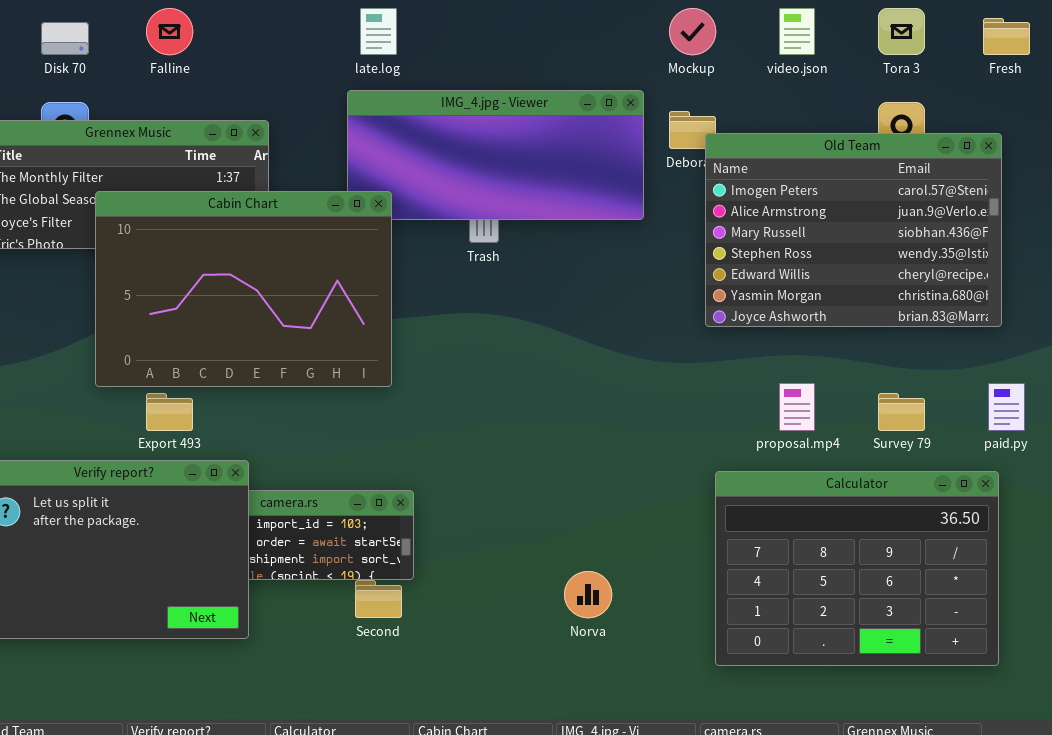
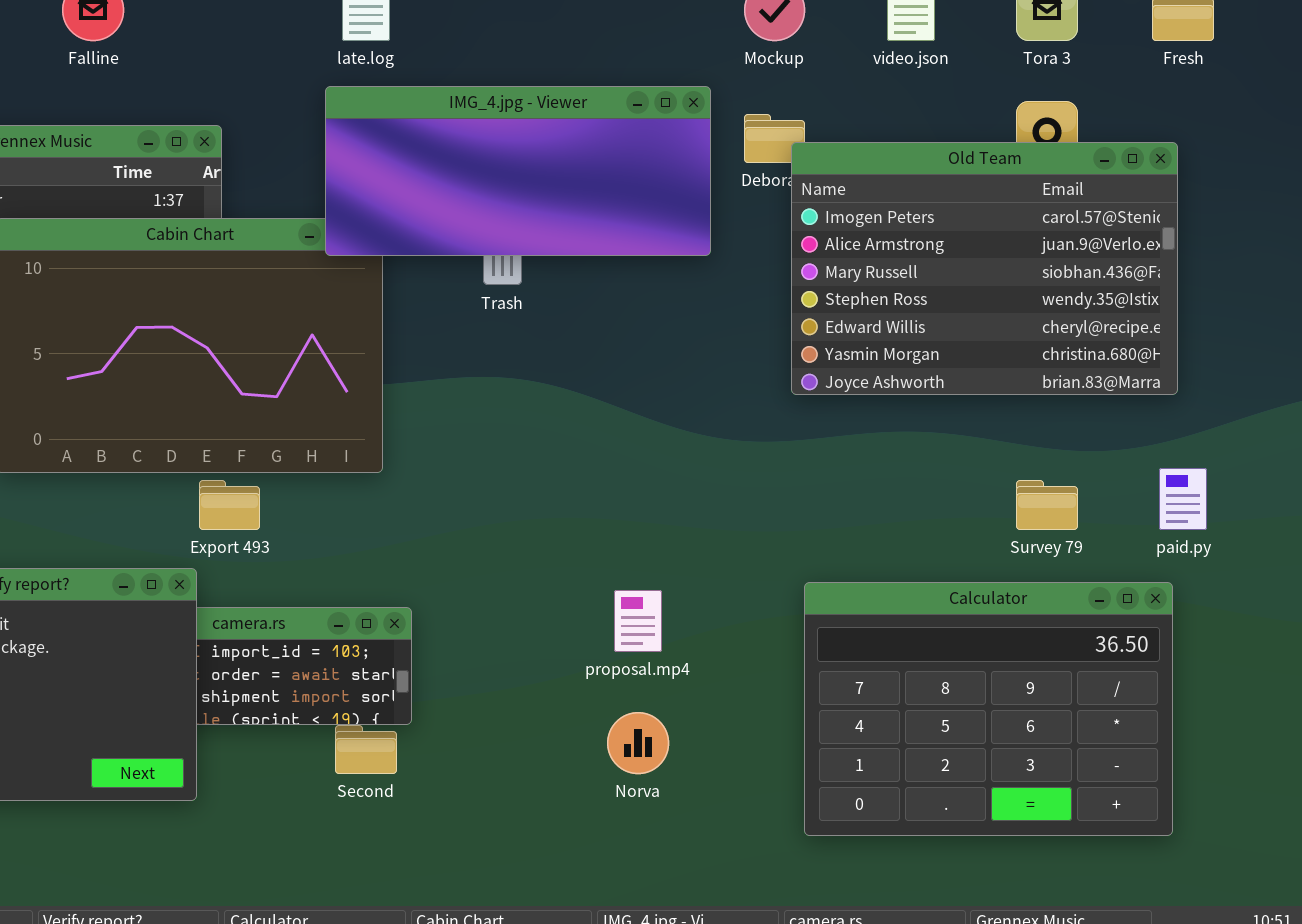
IMG_4.jpg - Viewer: [347,90,644,220] -> [325,86,711,256], raised
proposal.mp4: [779,383,815,431] -> [614,590,662,652], moved
Export 493: [146,393,193,431] -> [199,480,260,530], moved

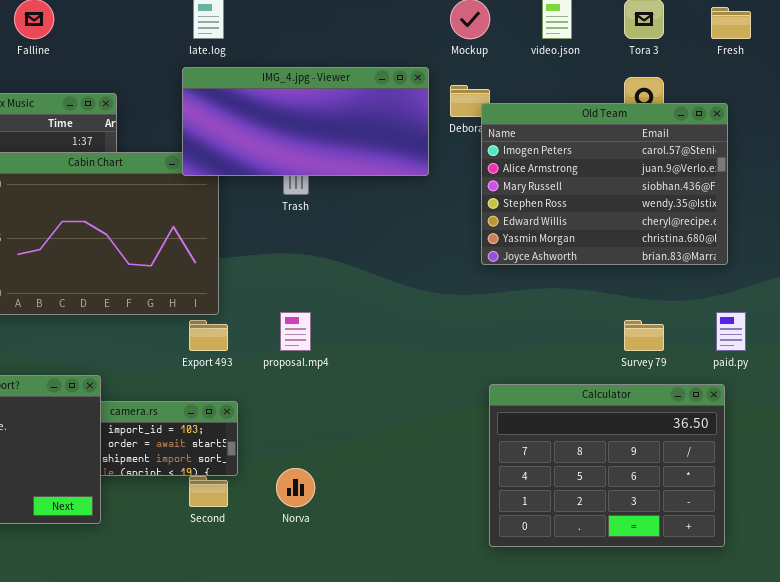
Export 493: [199,480,260,530] -> [189,320,228,351], moved
proposal.mp4: [614,590,662,652] -> [280,312,311,351], moved
Norva: [607,712,669,774] -> [276,468,315,507], moved

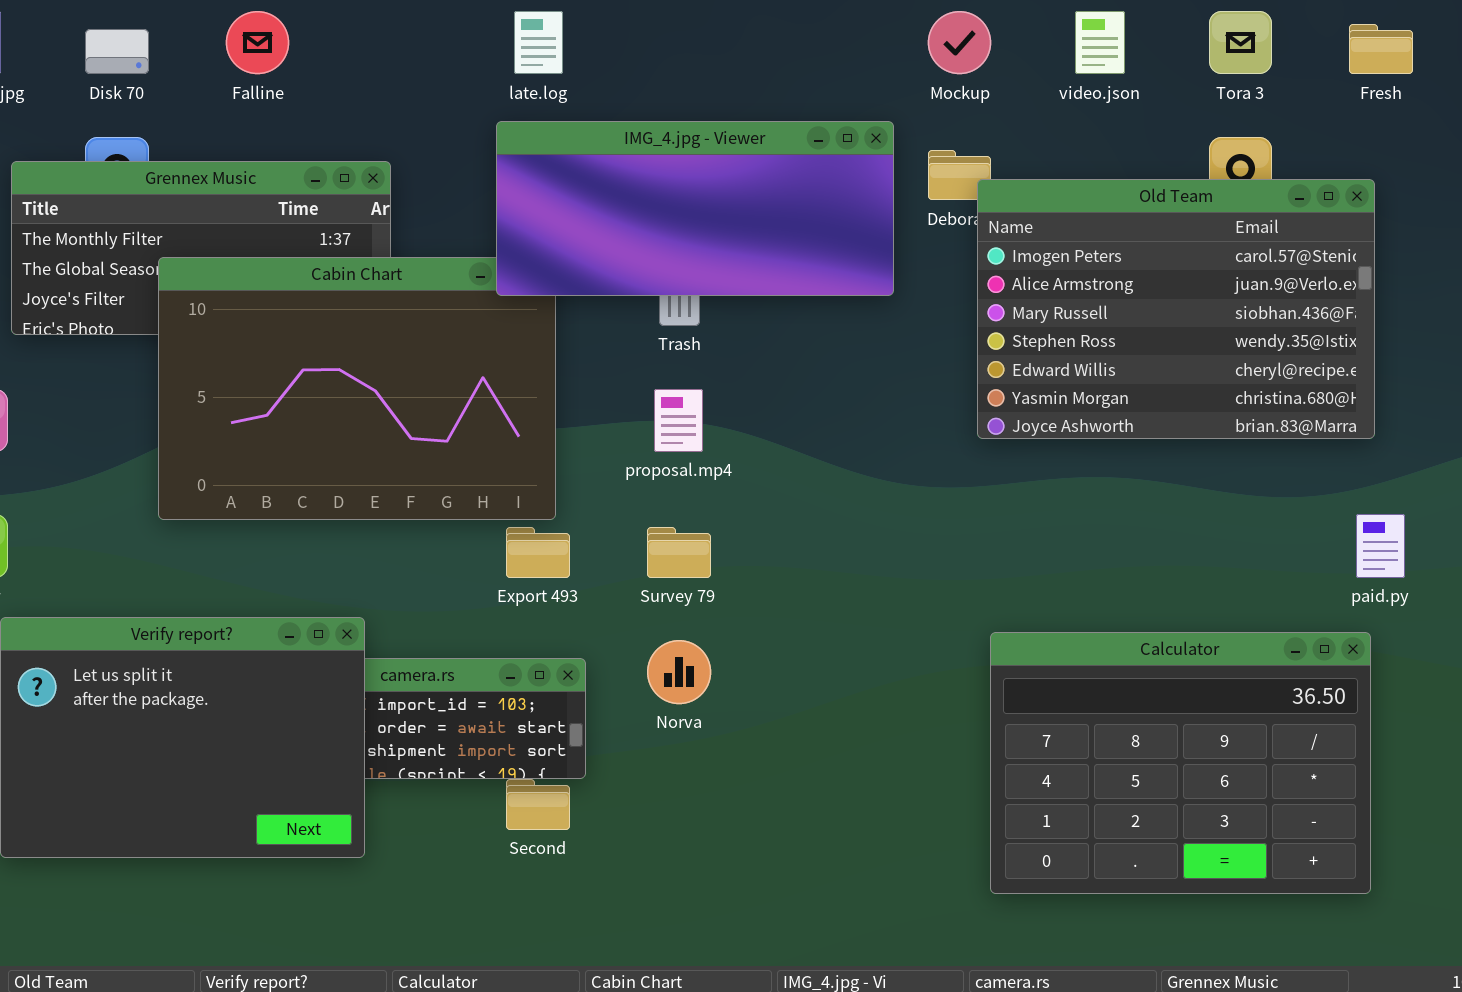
proposal.mp4: [280,312,311,351] -> [654,389,703,452], moved
Survey 79: [624,320,664,351] -> [647,527,711,578], moved
Norva: [276,468,315,507] -> [647,640,711,704], moved

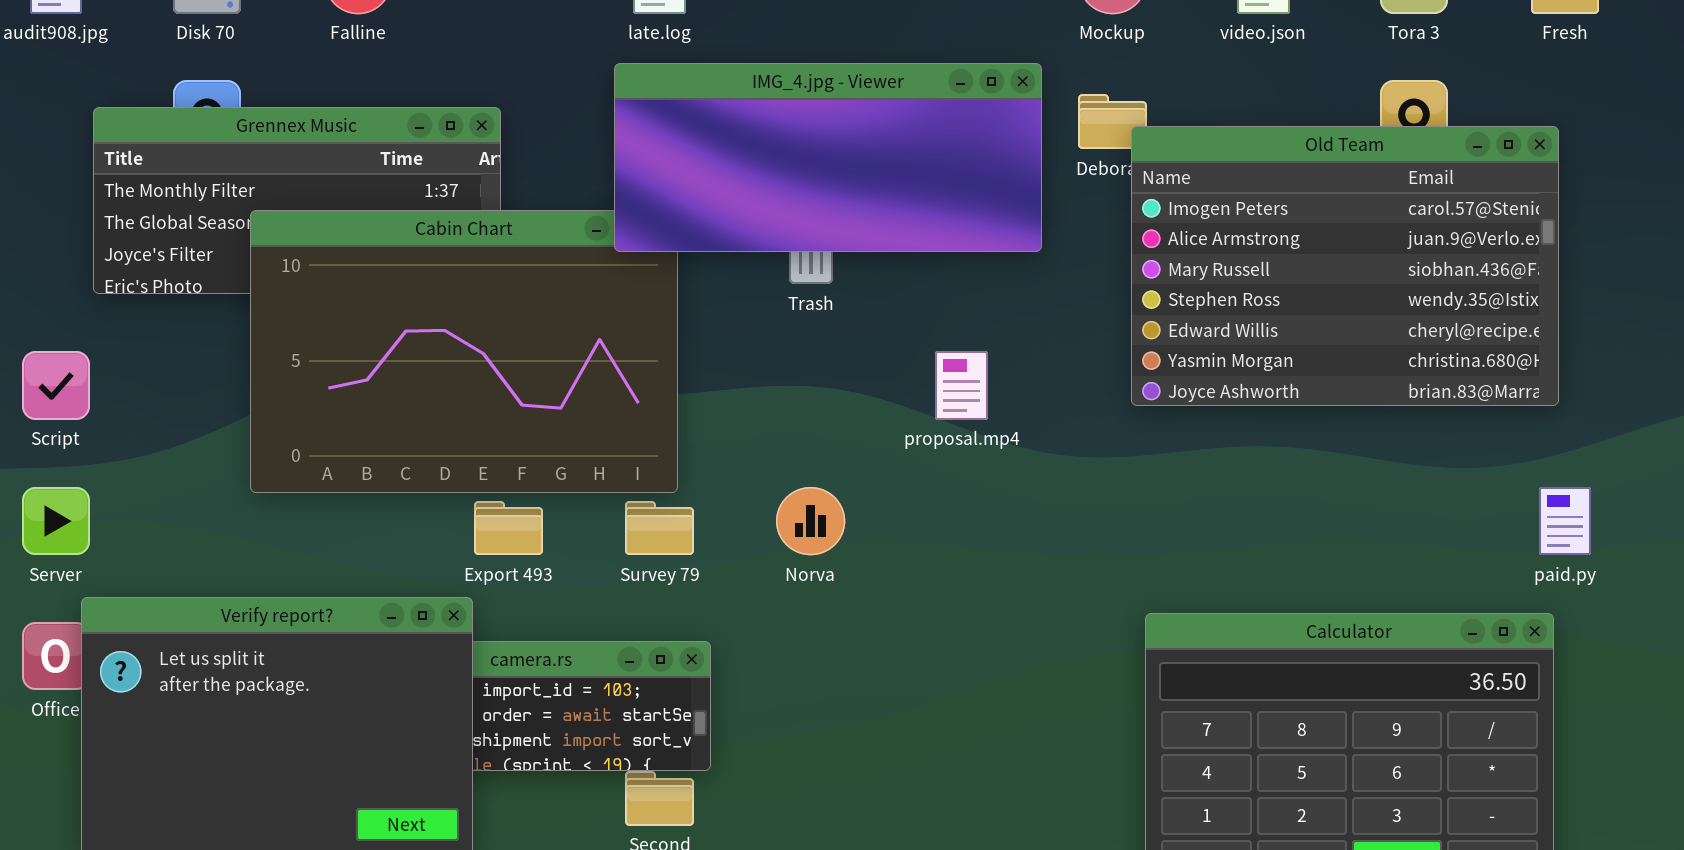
proposal.mp4: [654,389,703,452] -> [935,351,988,420], moved
Export 493: [506,527,570,578] -> [474,501,543,555], moved
Survey 79: [647,527,711,578] -> [625,501,694,555], moved
Norva: [647,640,711,704] -> [776,487,845,555], moved

